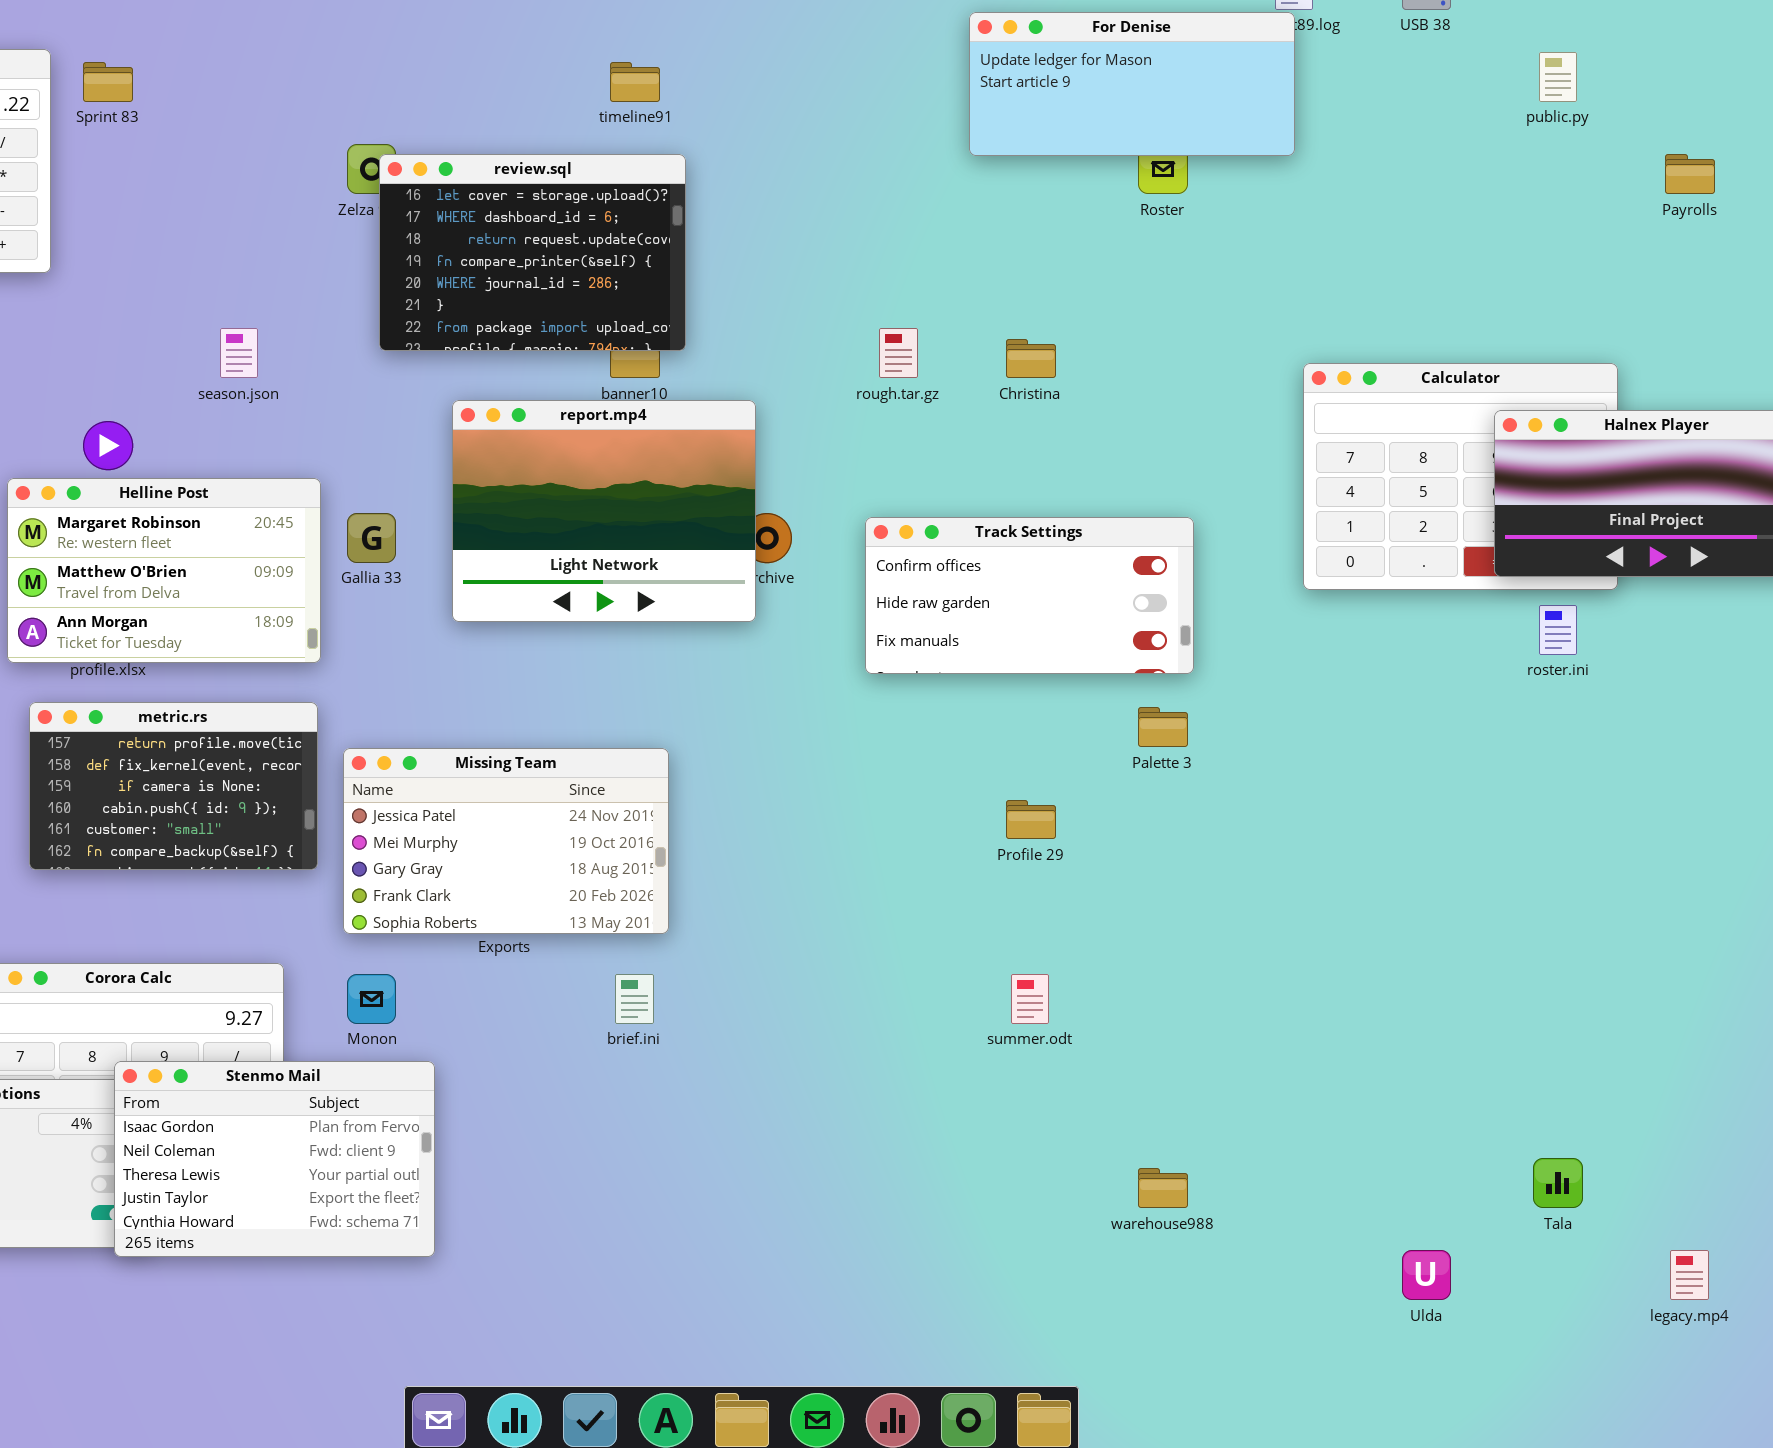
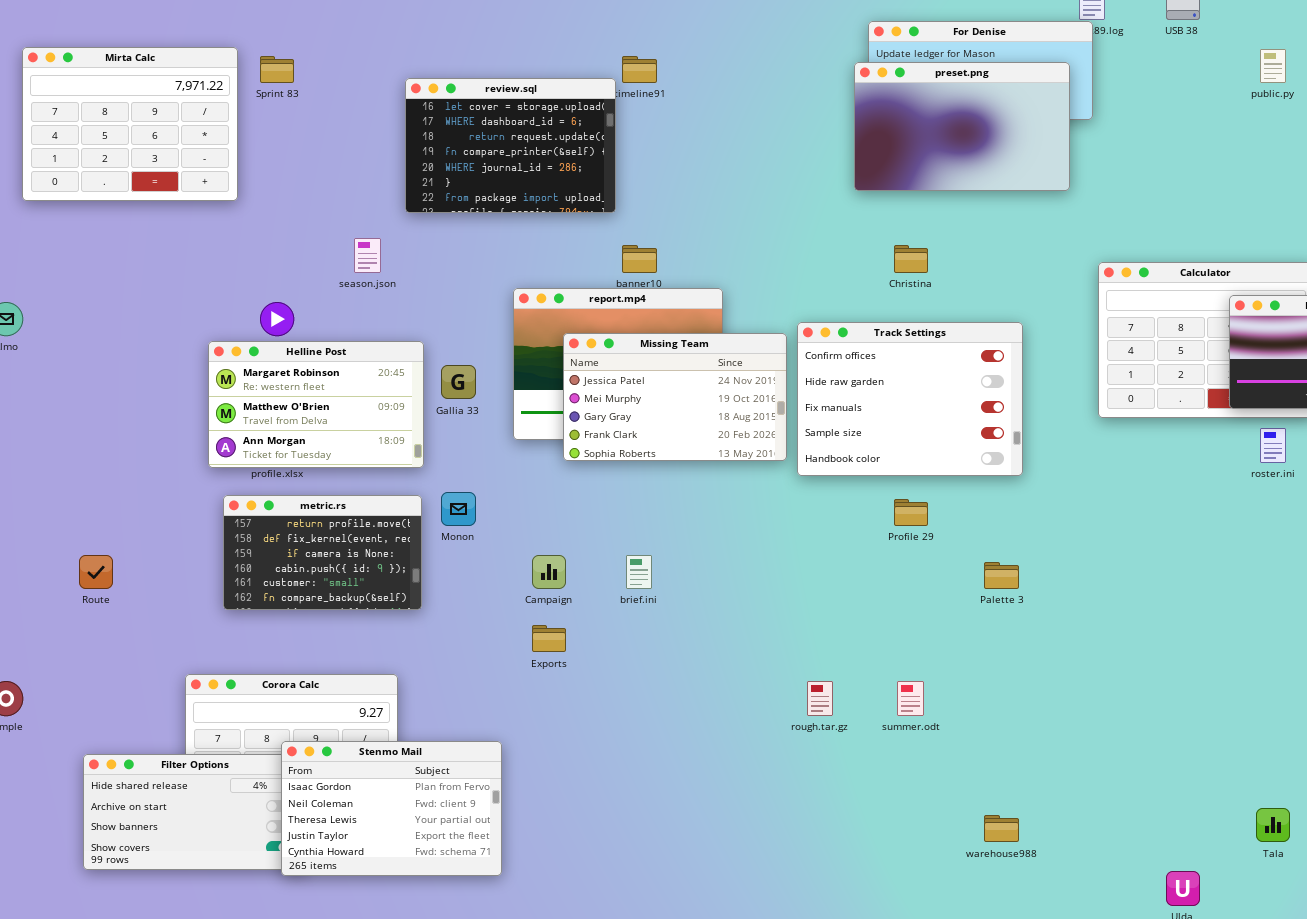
preset.png: none -> [854,62,1070,191], opened
review.sql: [379,154,686,351] -> [405,78,616,213], moved
rough.tar.gz: [879,328,918,378] -> [807,681,833,716], moved
Track Settings: [865,517,1194,674] -> [797,322,1023,476], resized
Palette 3: [1138,707,1188,747] -> [984,562,1019,589], moved
Missing Team: [343,748,669,934] -> [563,333,787,461], moved
Profile 29: [1006,800,1056,839] -> [894,499,928,526], moved
Monon: [347,974,396,1024] -> [441,492,476,526], moved
brief.ini: [615,974,654,1024] -> [626,555,652,589], moved

